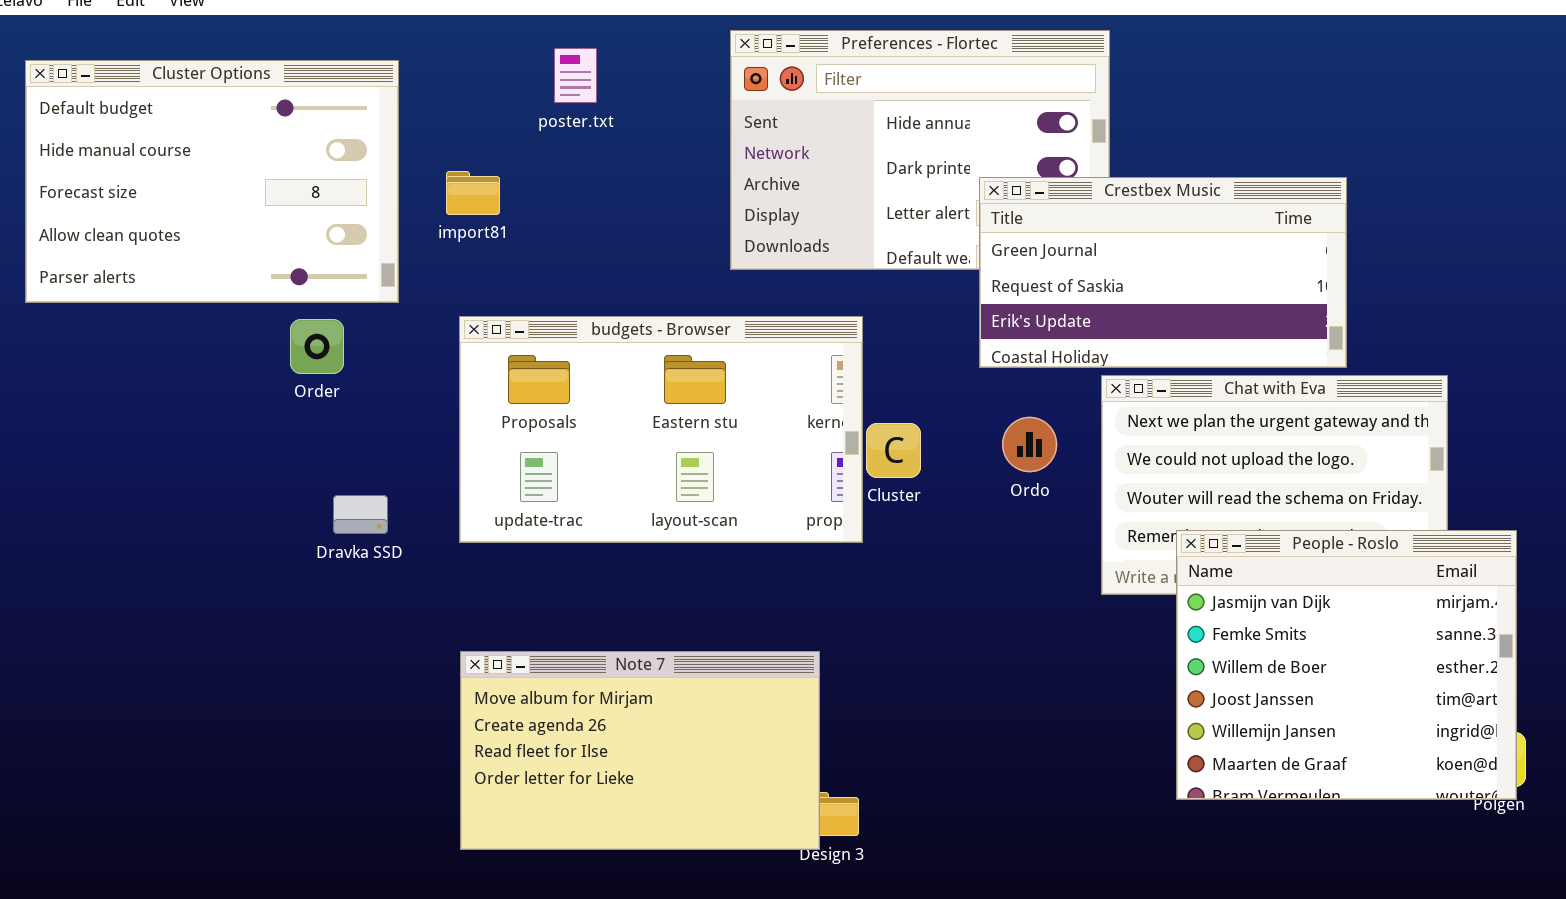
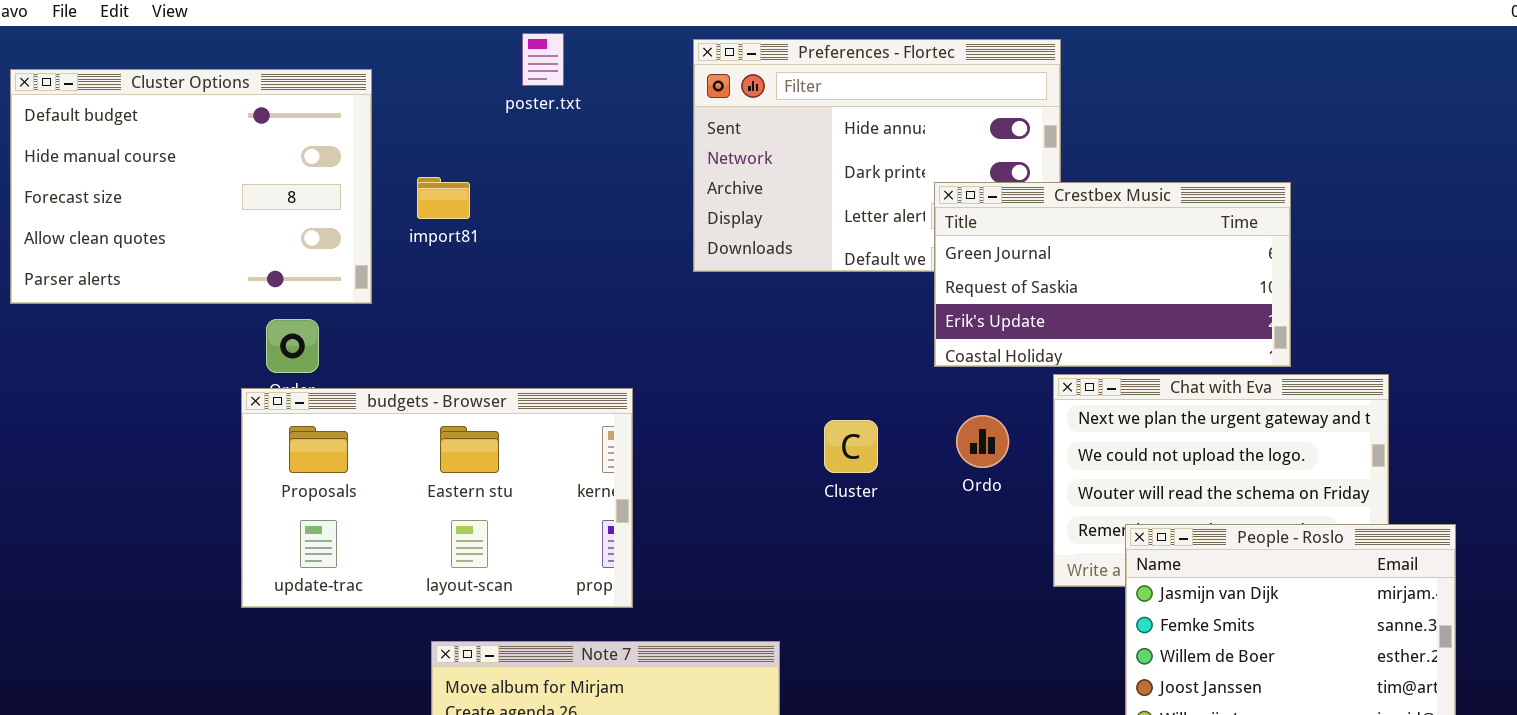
poster.txt: [554,48,597,103] -> [522,33,564,86], moved
budgets - Browser: [459,316,863,543] -> [241,388,633,608], moved

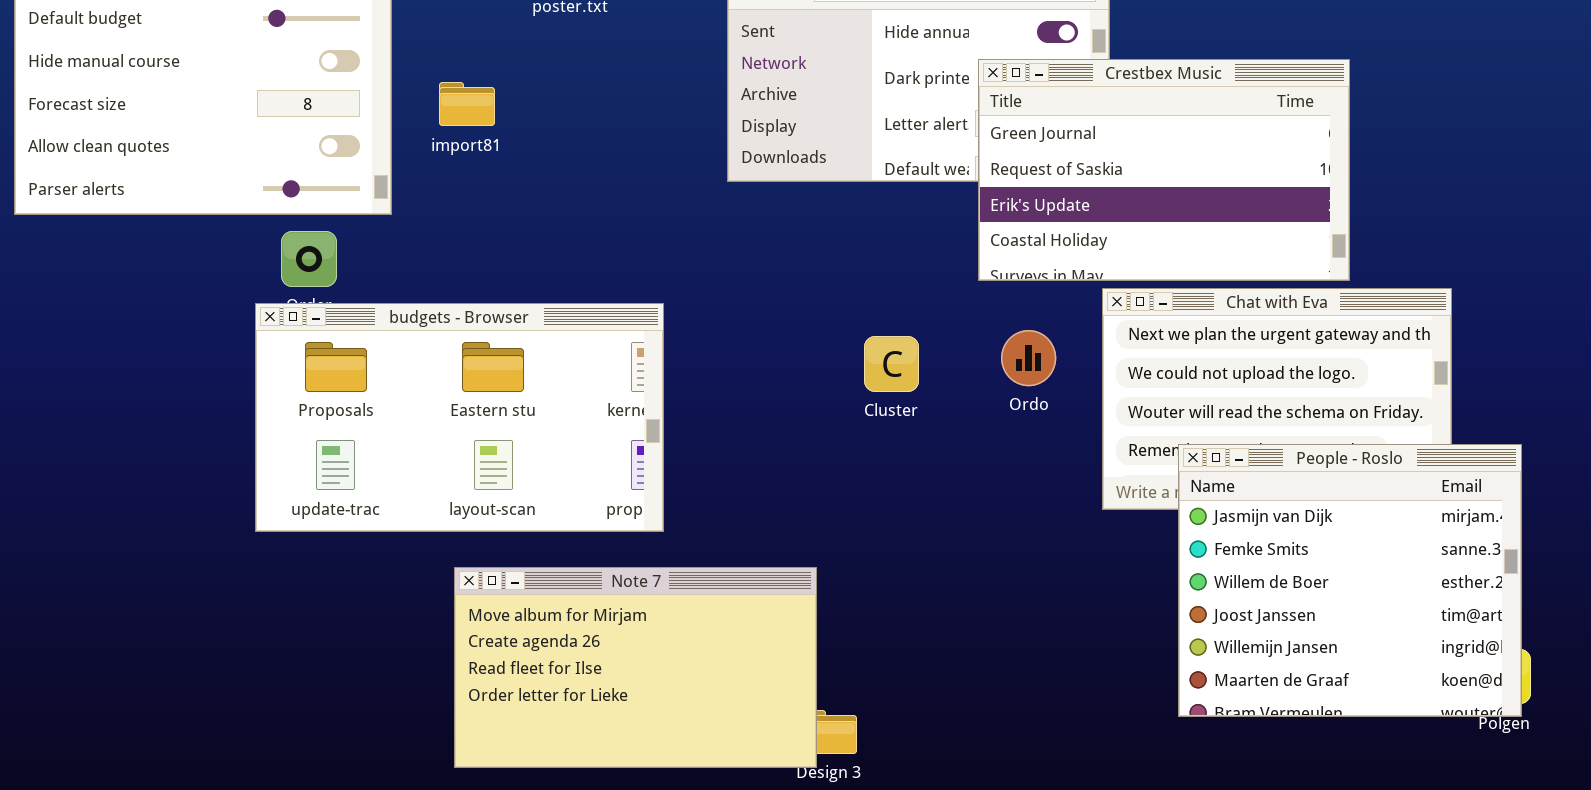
Crestbex Music: [934,182,1291,367] -> [978,59,1350,281], resized

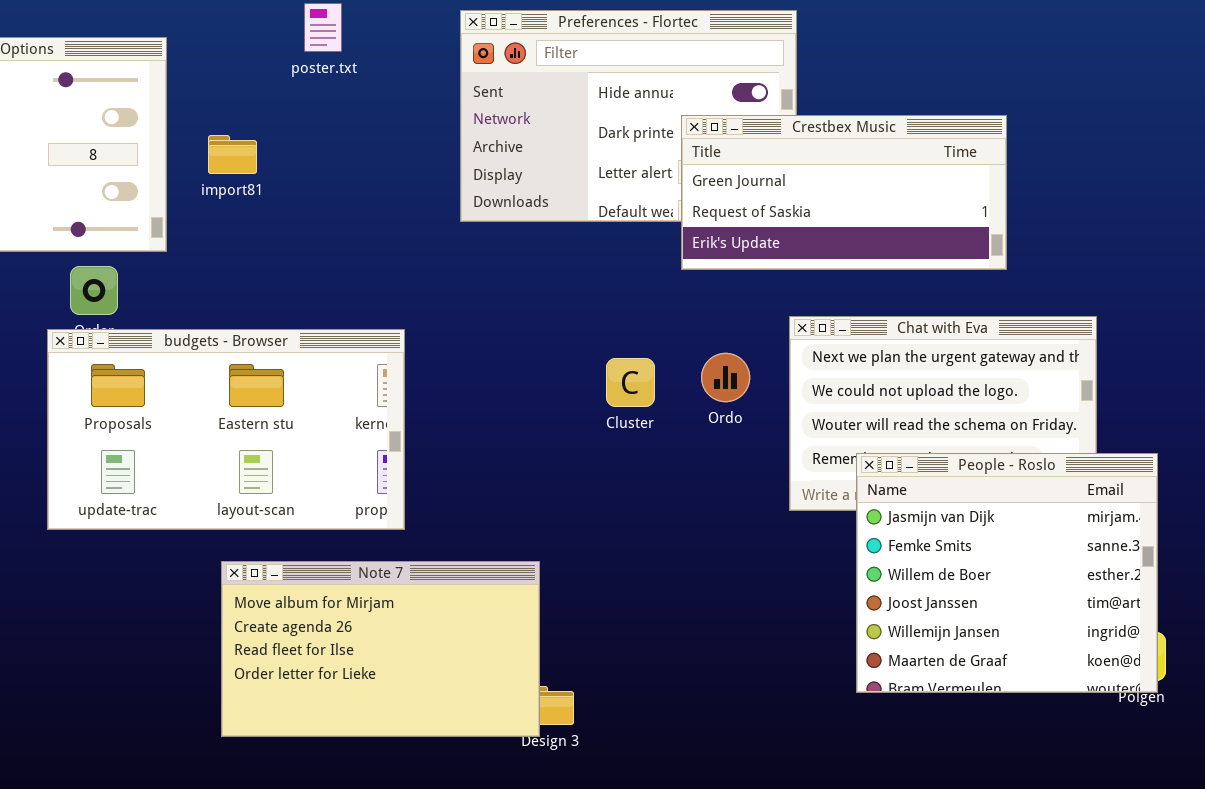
Crestbex Music: [978,59,1350,281] -> [681,115,1007,270], resized
Cluster: [864,336,919,392] -> [606,358,655,407], moved

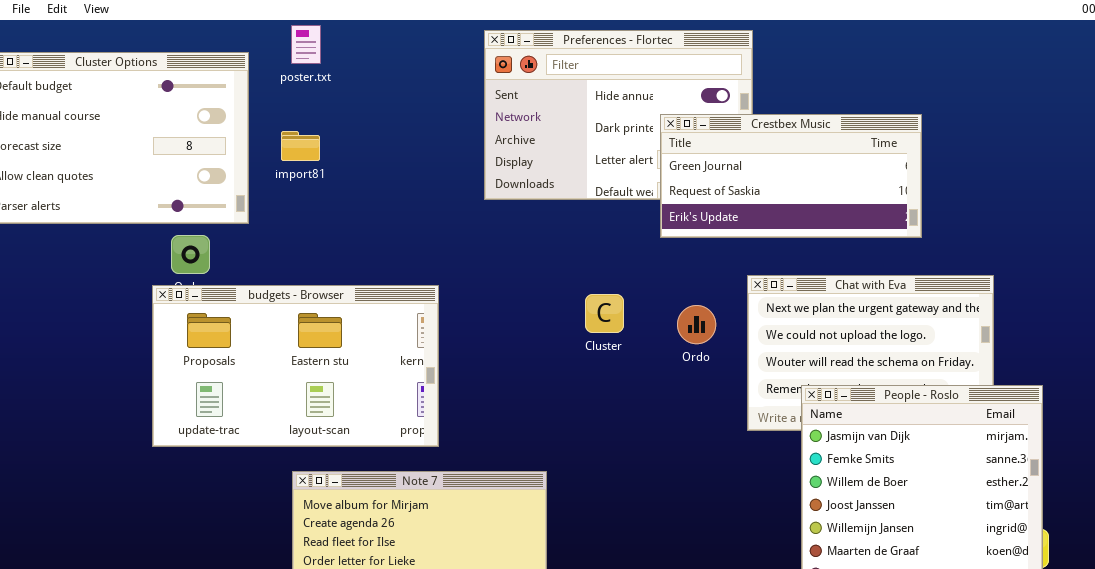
poster.txt: [304,3,342,52] -> [291,25,321,64], moved
Cluster: [606,358,655,407] -> [585,294,624,333], moved

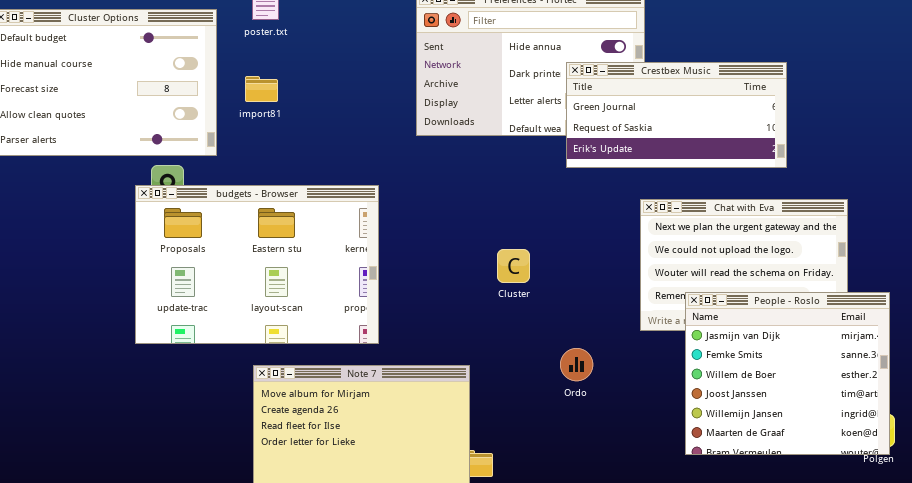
budgets - Browser: [152,285,439,447] -> [135,185,379,344], resized
Cluster: [585,294,624,333] -> [497,249,530,283], moved
Ordo: [677,305,716,344] -> [560,348,593,381], moved

